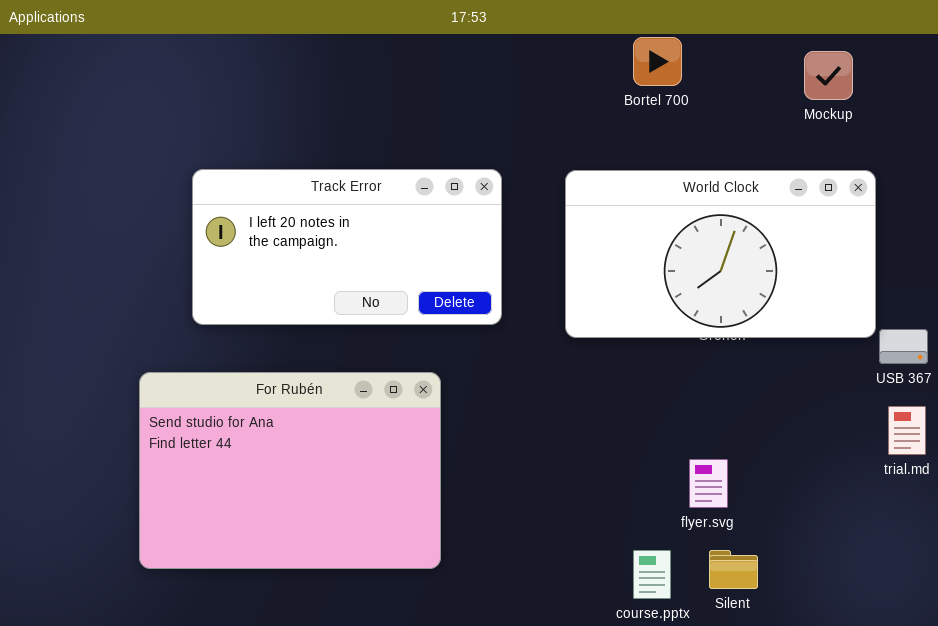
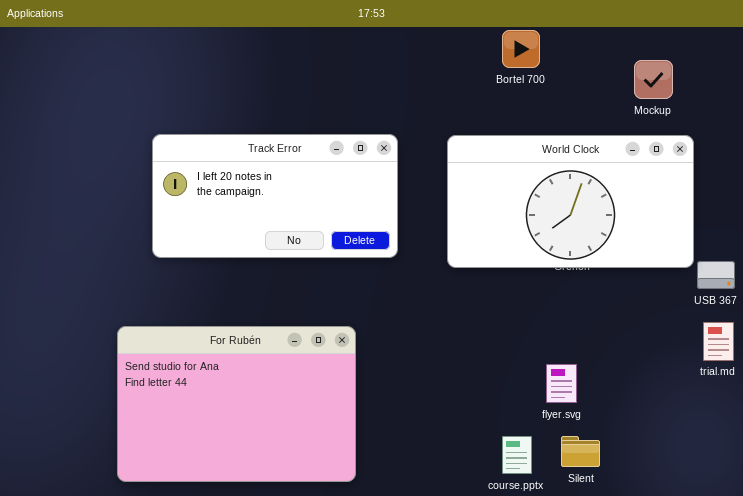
Mockup: [804,51,853,100] -> [634,60,673,99], moved
For Rubén: [139,372,441,569] -> [117,326,356,482], moved

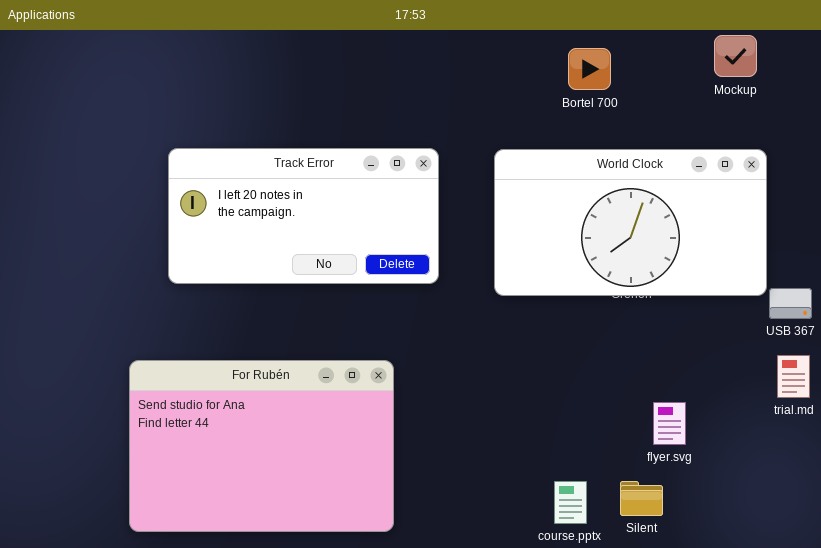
Bortel 700: [502,30,540,68] -> [568,48,611,90], moved
Mockup: [634,60,673,99] -> [714,35,757,77], moved
flyer.svg: [546,364,577,403] -> [653,402,686,445], moved

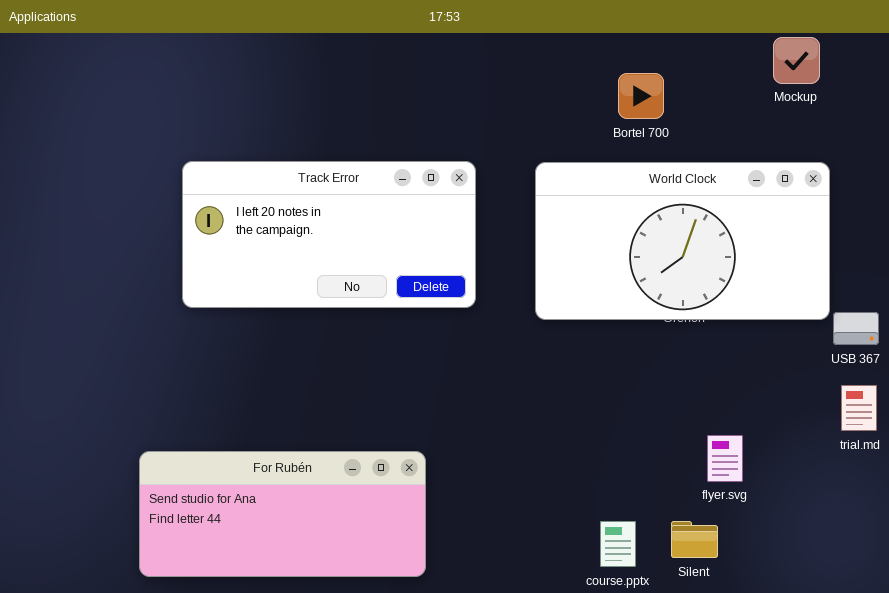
Bortel 700: [568,48,611,90] -> [618,73,664,119], moved
For Rubén: [129,360,394,532] -> [139,451,426,577], resized

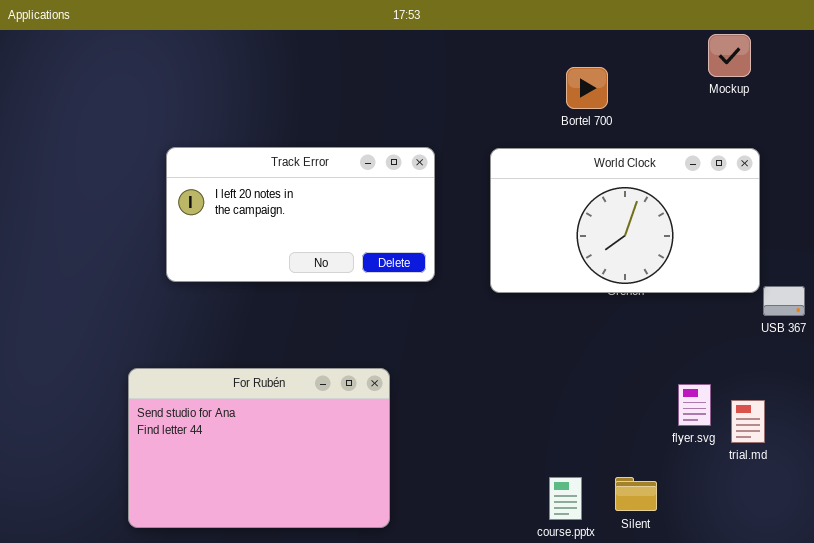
trial.md: [841,385,877,431] -> [731,400,765,443], moved
flyer.svg: [707,435,743,482] -> [678,384,711,426], moved
For Rubén: [139,451,426,577] -> [128,368,390,528], resized

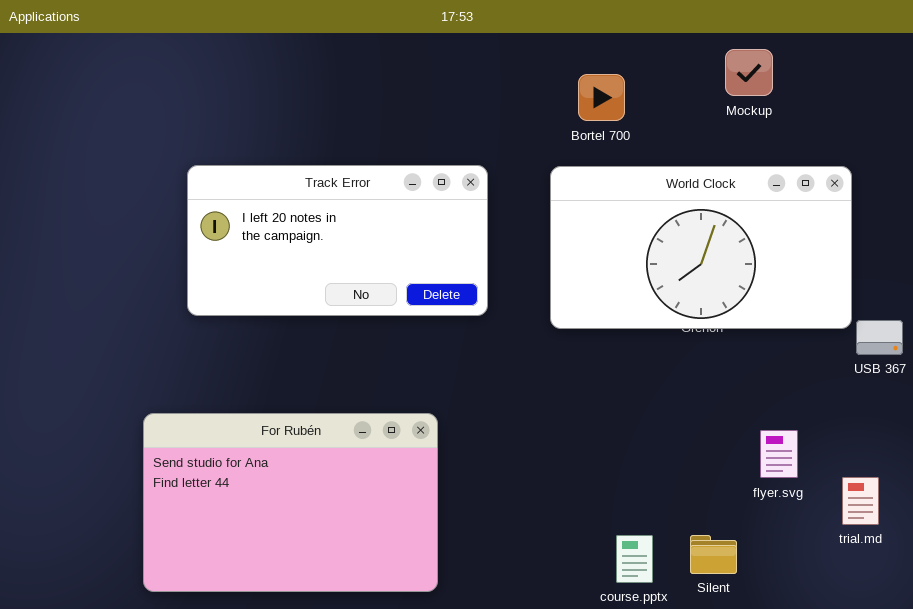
Mockup: [708,34,751,77] -> [725,49,773,96], moved
Bortel 700: [566,67,608,109] -> [578,74,625,121], moved
trial.md: [731,400,765,443] -> [842,477,879,525], moved

